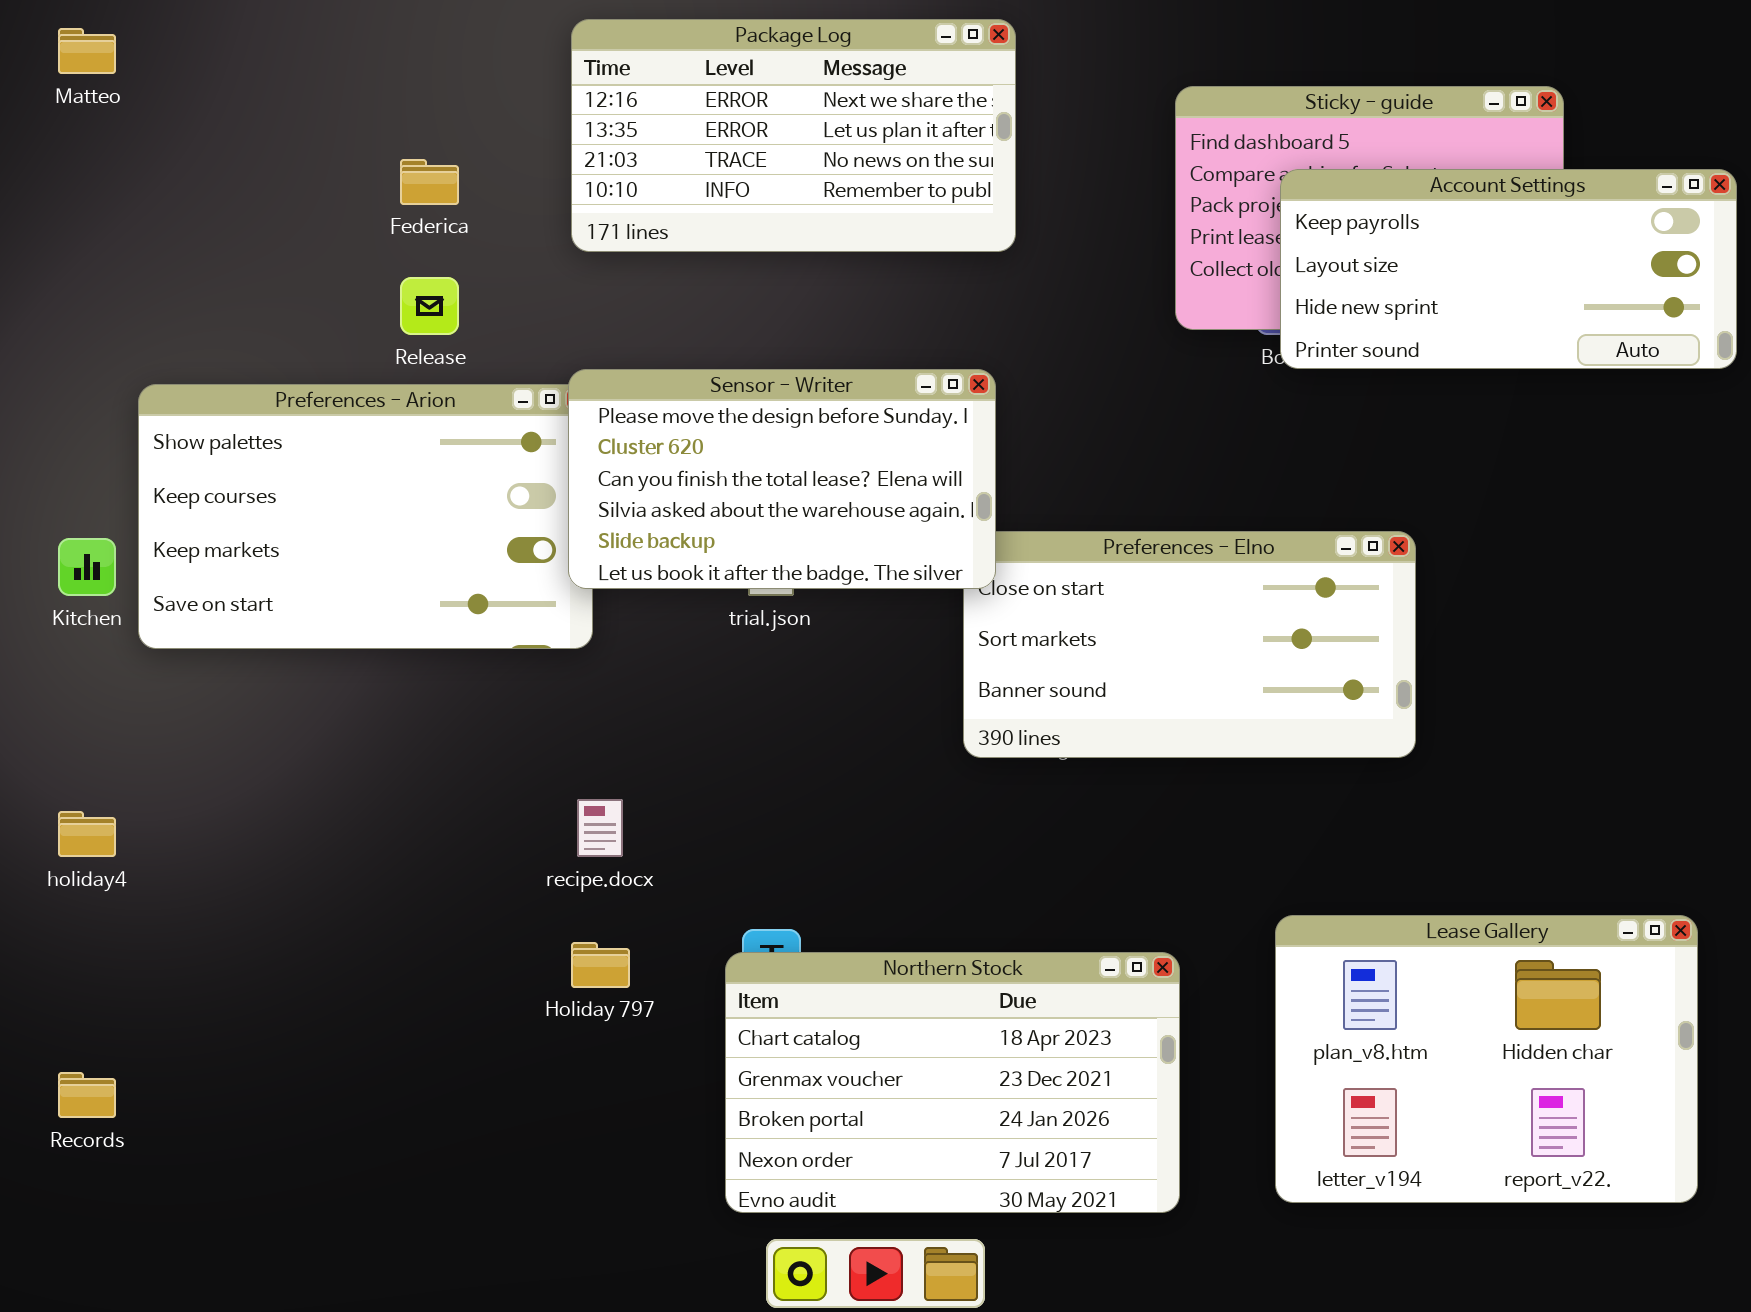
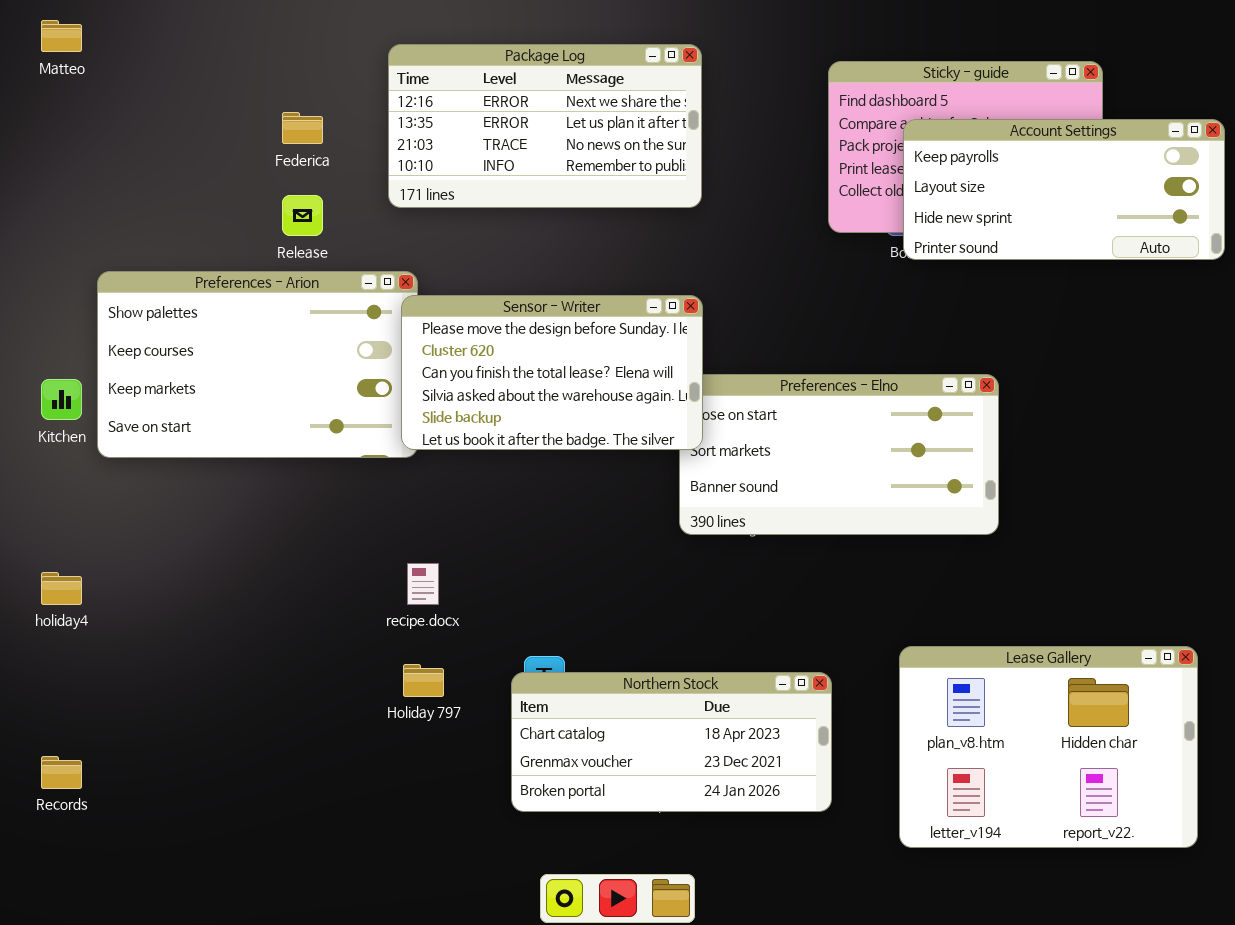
Package Log: [571,19,1016,252] -> [388,44,702,208], moved
Sensor - Writer: [568,369,996,589] -> [401,295,703,450], moved
Northern Stock: [725,952,1180,1213] -> [511,672,832,812], resized

